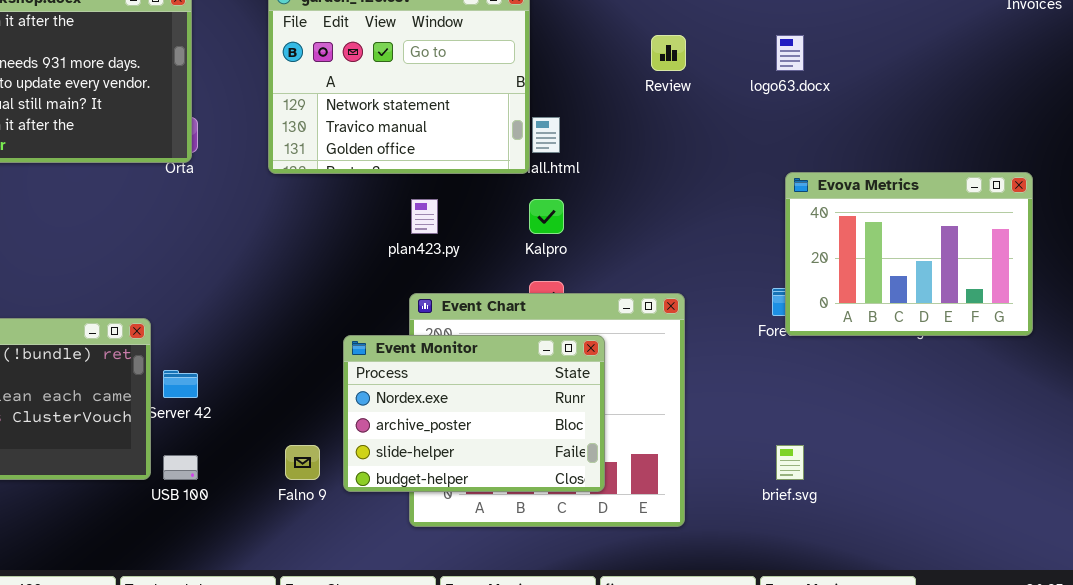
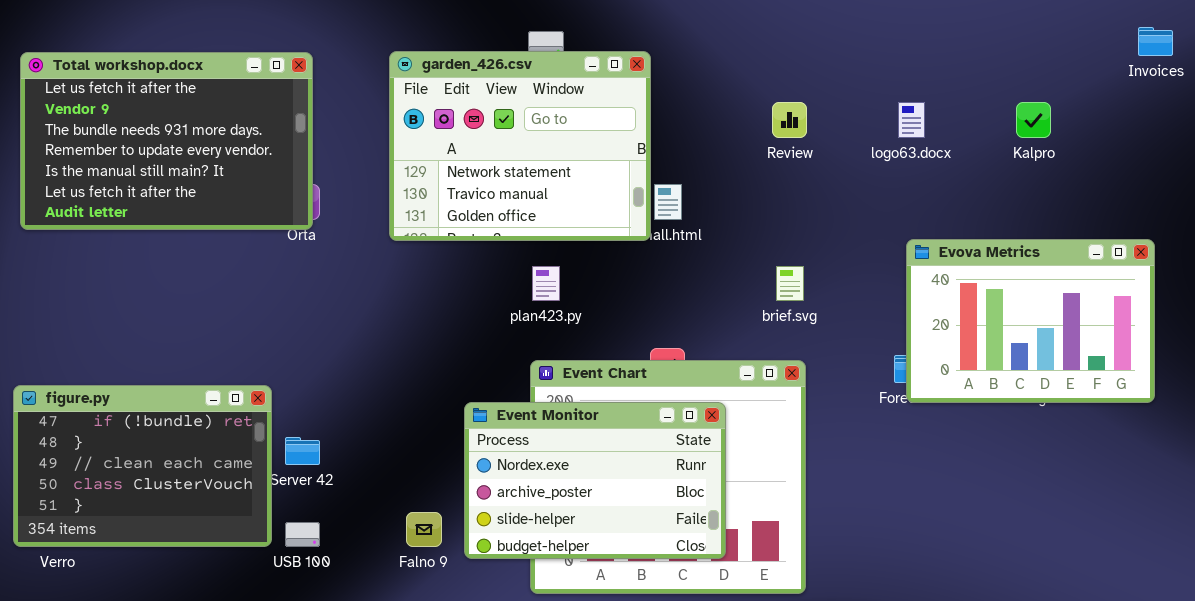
Kalpro: [529,199,564,234] -> [1016,102,1051,138], moved
brief.svg: [776,445,804,480] -> [776,266,804,301], moved

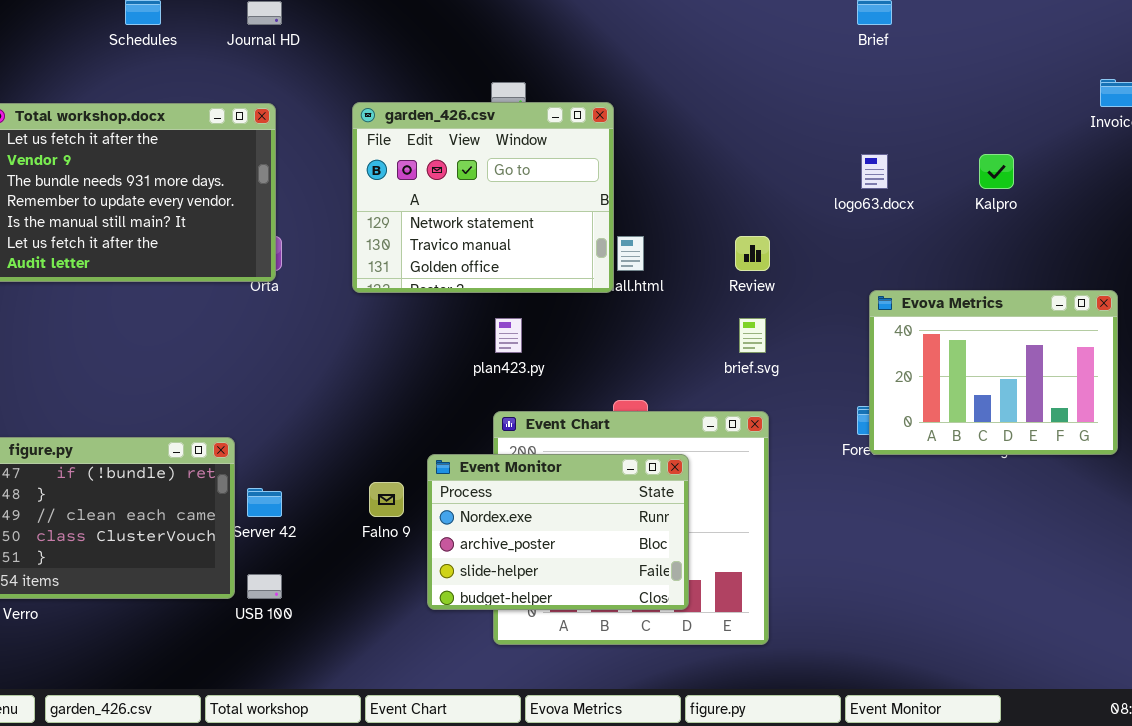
Review: [772,102,807,138] -> [735,236,770,271], moved
Falno 9: [406,512,442,547] -> [369,482,404,517], moved

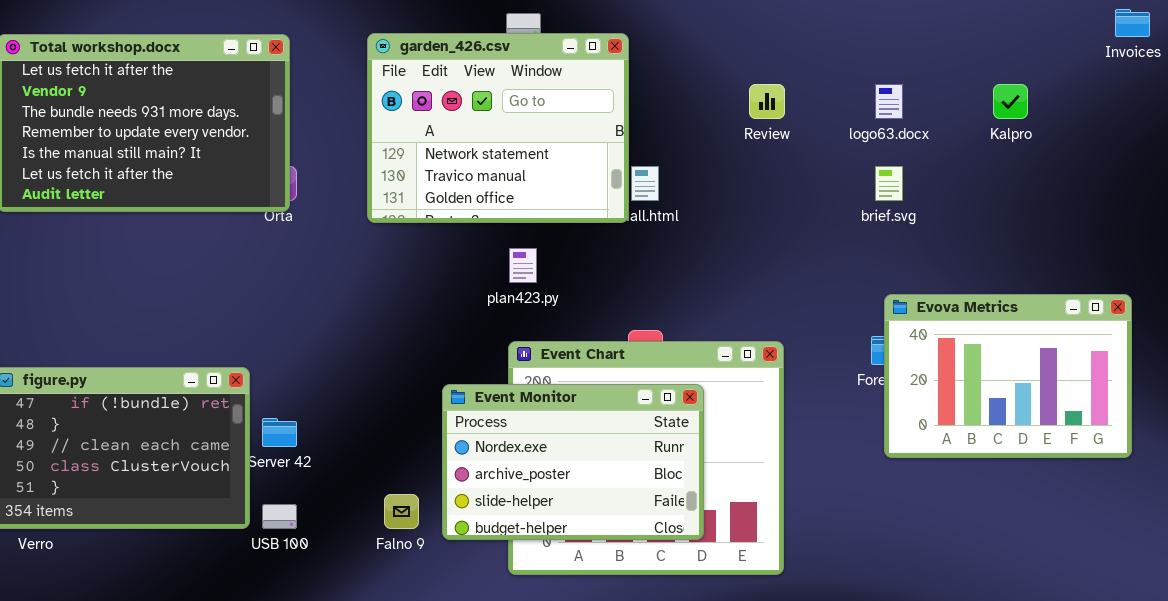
Review: [735,236,770,271] -> [749,84,785,119], moved
Evova Metrics: [869,290,1118,455] -> [884,294,1132,458], moved
brief.svg: [739,318,766,353] -> [875,166,903,201], moved
Falno 9: [369,482,404,517] -> [384,494,419,529], moved

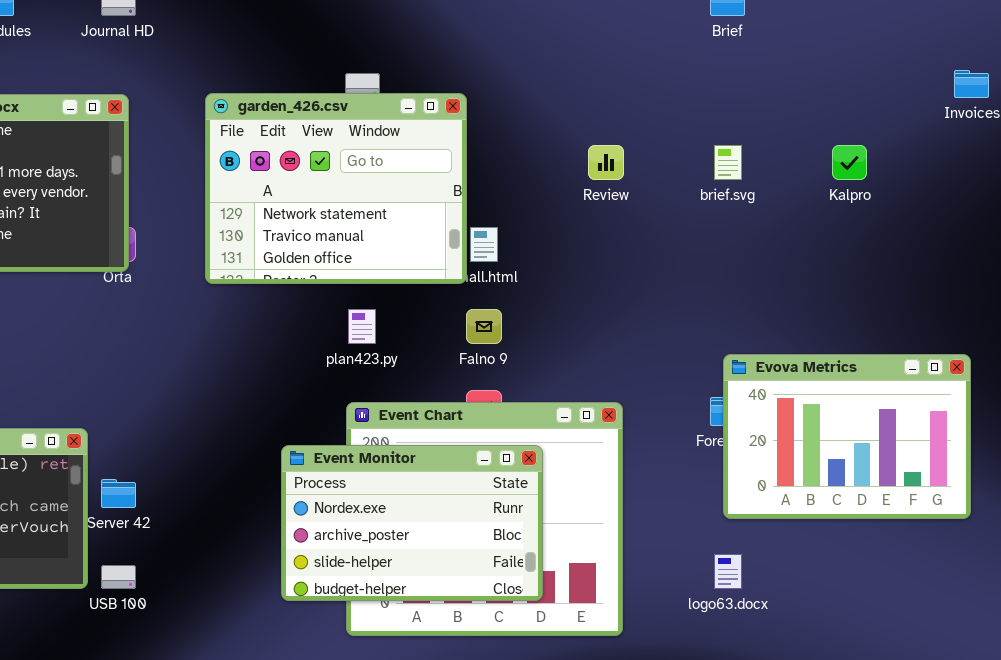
logo63.docx: [875,84,903,119] -> [714,554,742,589], moved
brief.svg: [875,166,903,201] -> [714,145,742,180], moved
Falno 9: [384,494,419,529] -> [466,309,502,344], moved

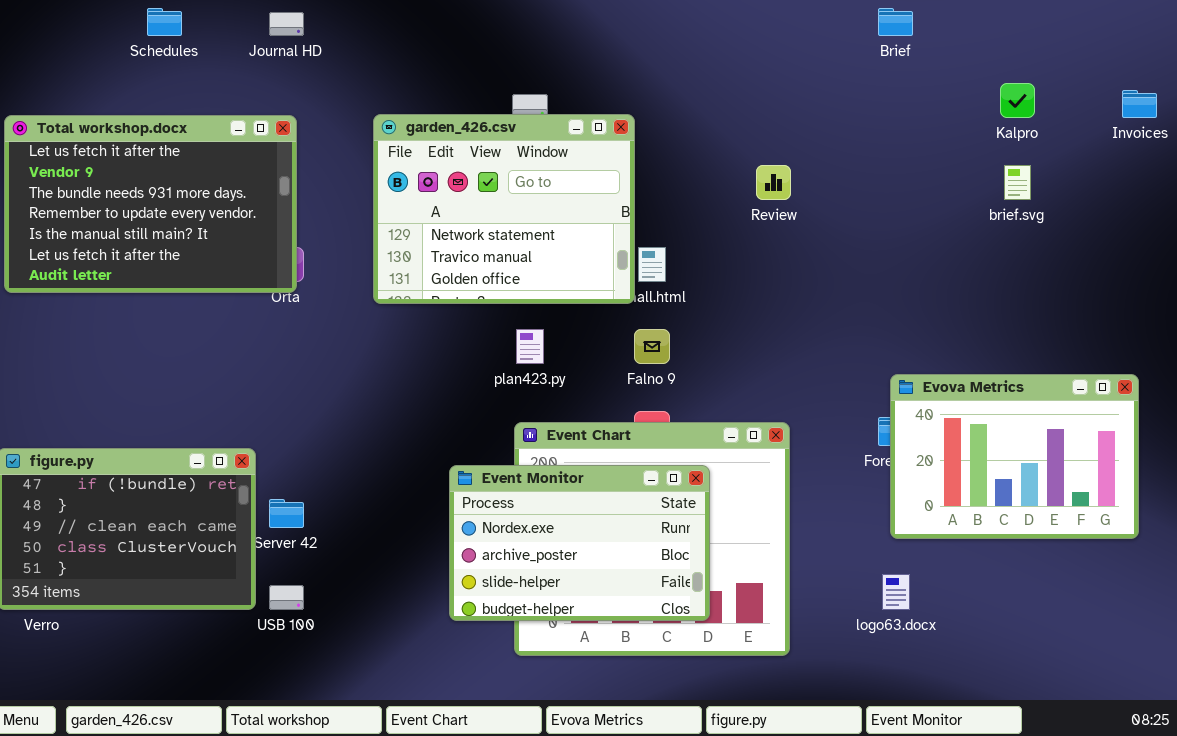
brief.svg: [714,145,742,180] -> [1004,165,1031,200], moved
Kalpro: [832,145,867,180] -> [1000,83,1035,118], moved

